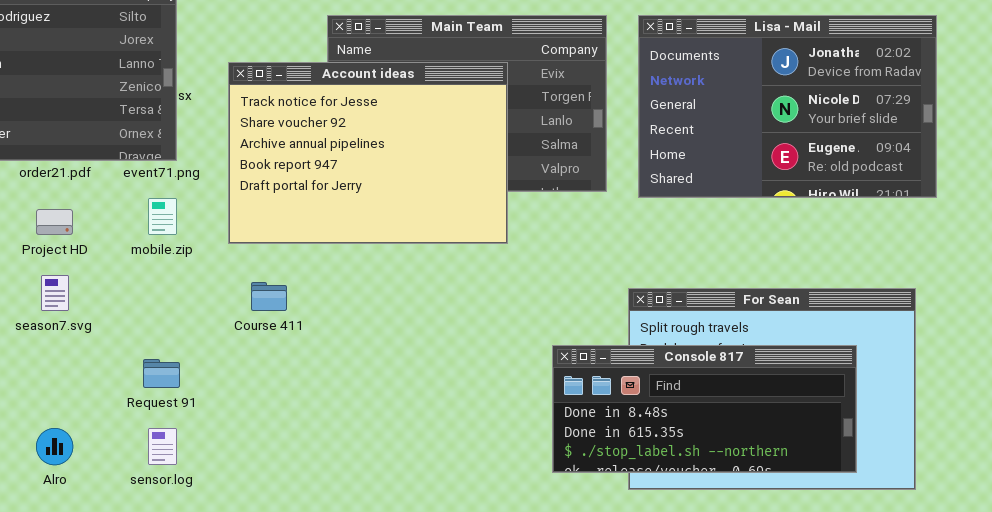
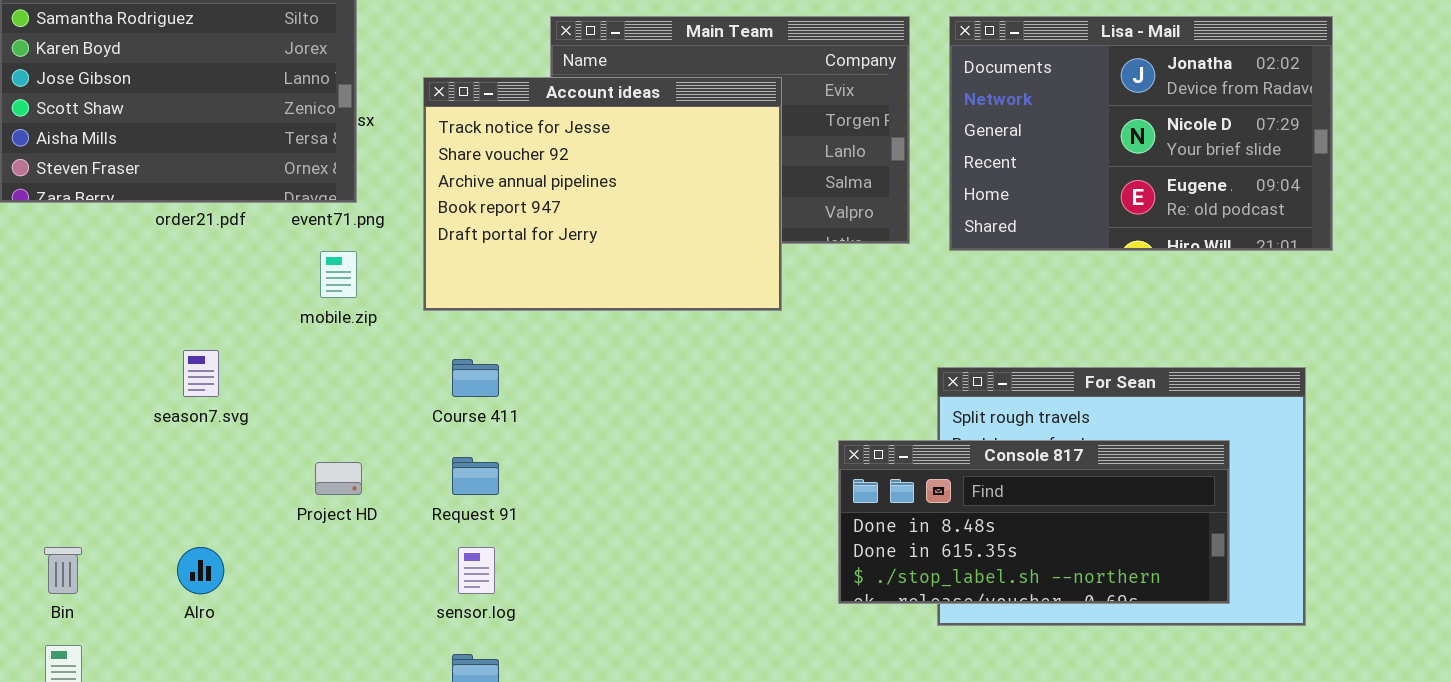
Project HD: [36,209,73,235] -> [315,462,362,495], moved
Request 91: [143,359,180,388] -> [452,457,499,495], moved
sensor.log: [148,428,177,465] -> [458,547,495,594], moved

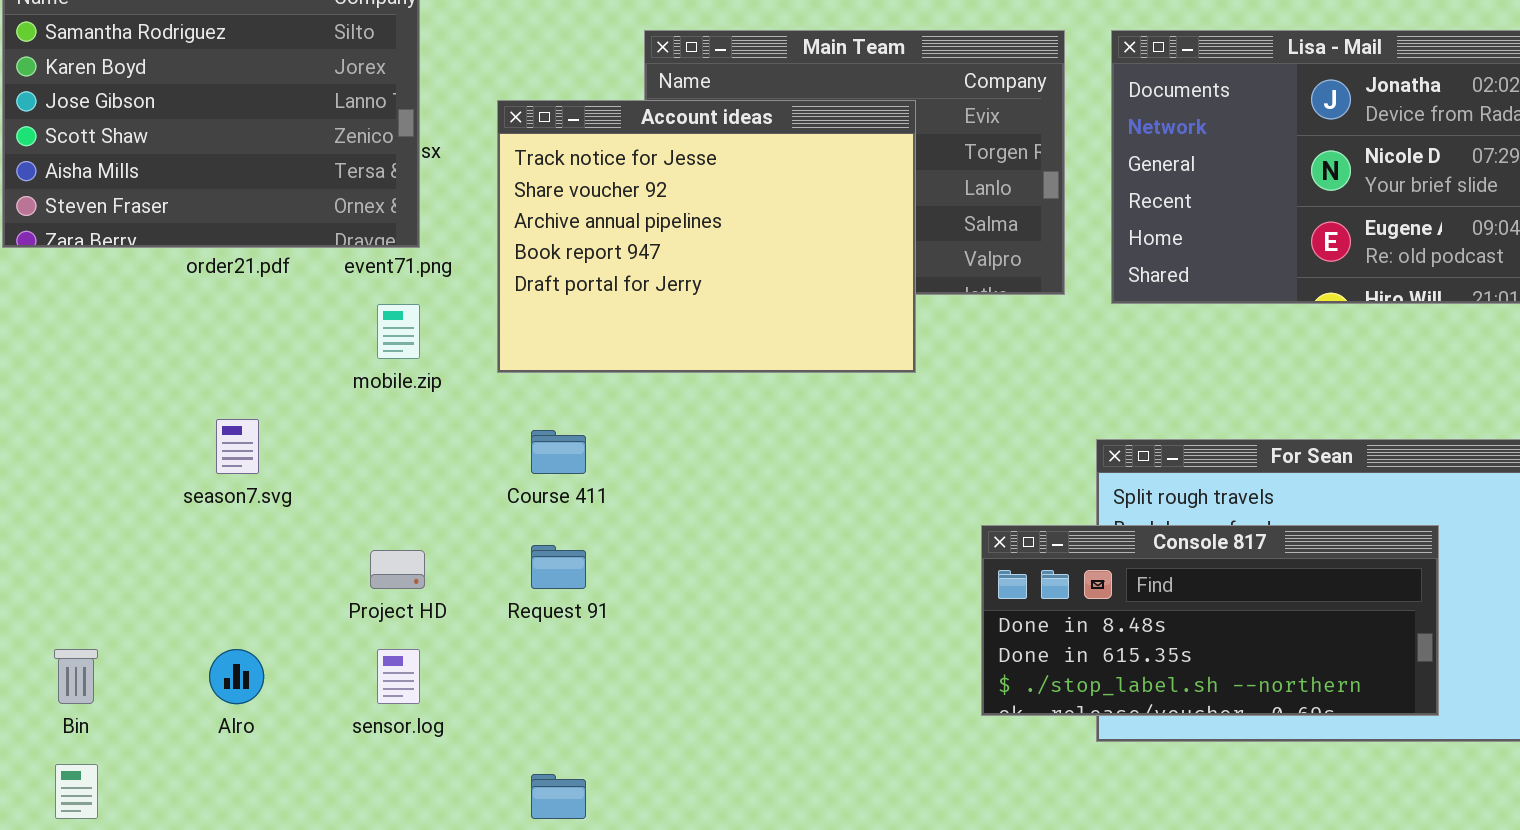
sensor.log: [458,547,495,594] -> [377,649,420,704], moved

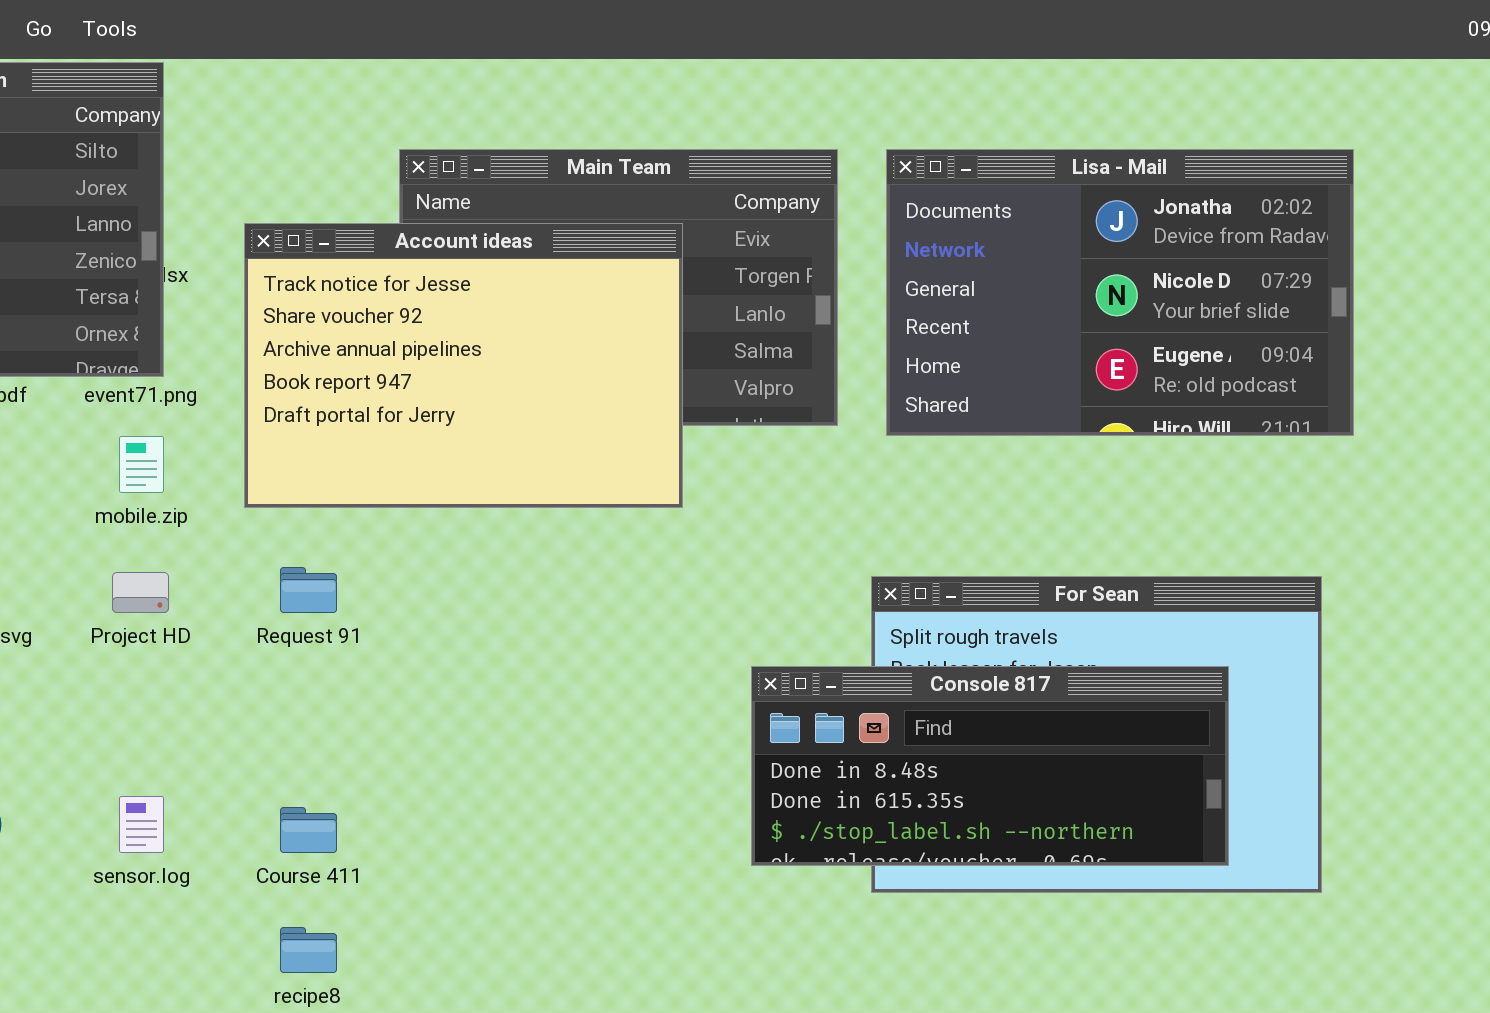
Course 411: [531,430,586,474] -> [280,807,337,853], moved
Request 91: [531,545,586,589] -> [280,567,337,613], moved
Project HD: [370,550,425,589] -> [112,572,169,613], moved

